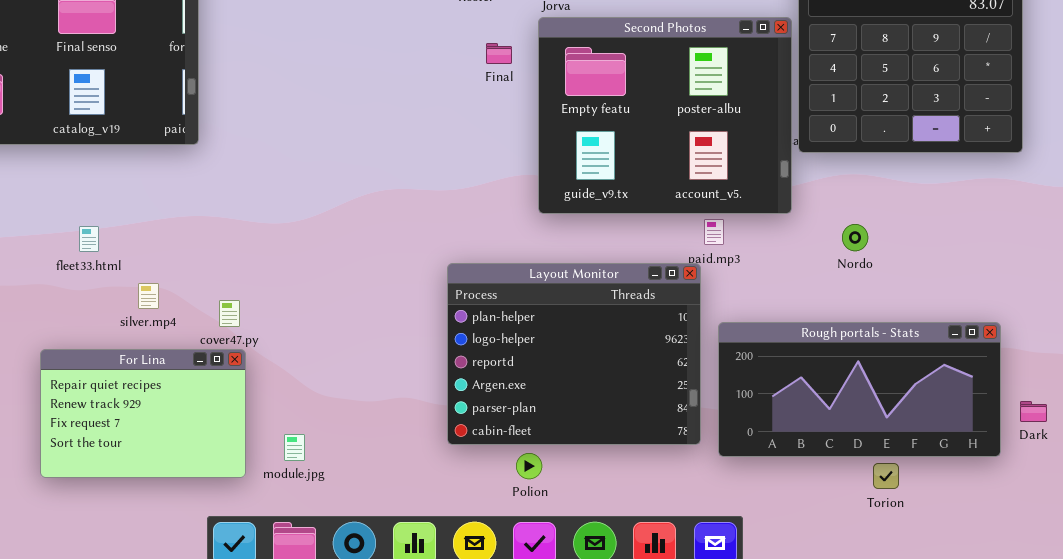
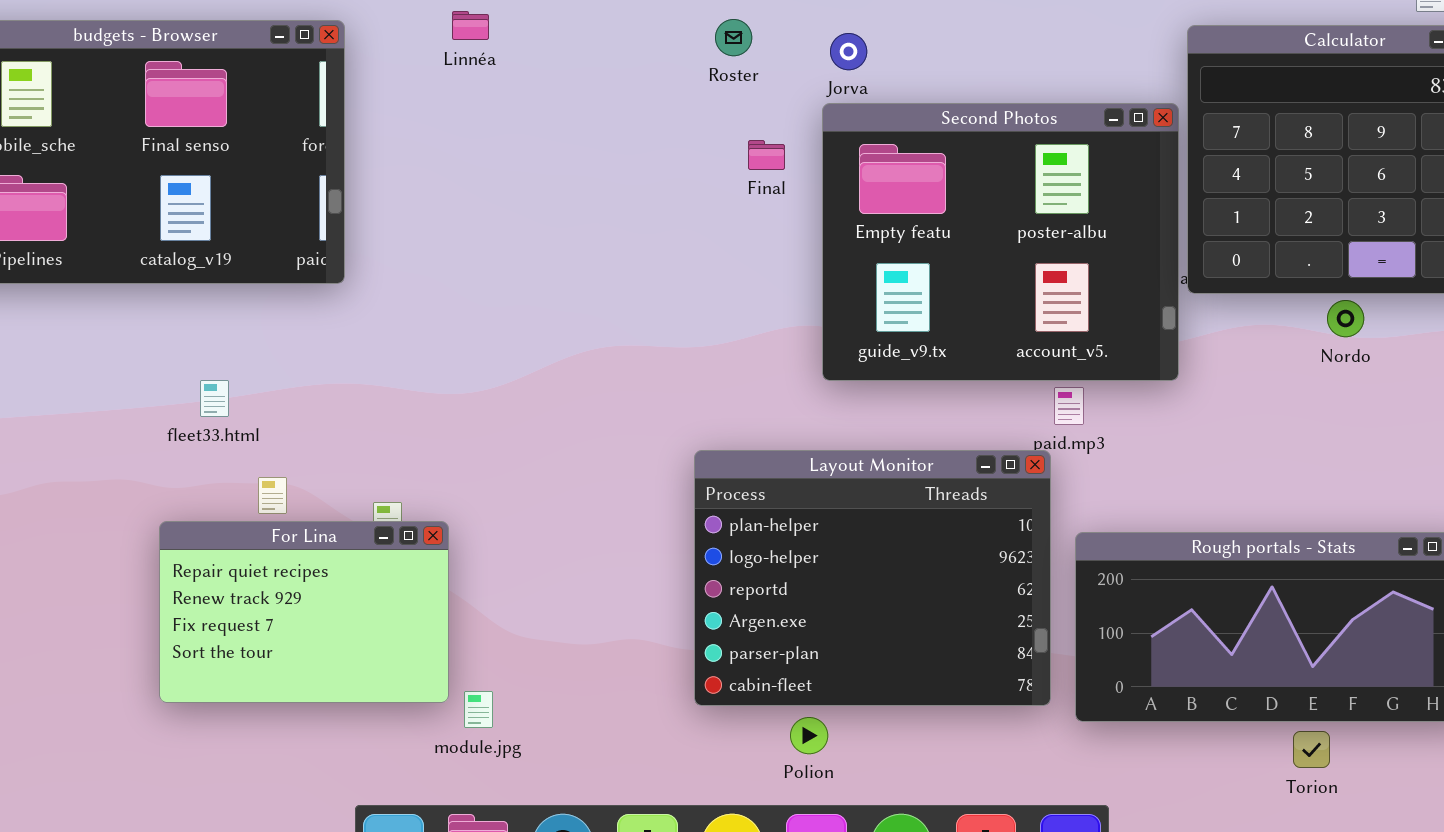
Nordo: [842,224,868,251] -> [1327,300,1364,337], moved
fleet33.html: [79,226,99,252] -> [200,380,229,417], moved
For Lina: [40,349,246,478] -> [159,521,449,703], moved

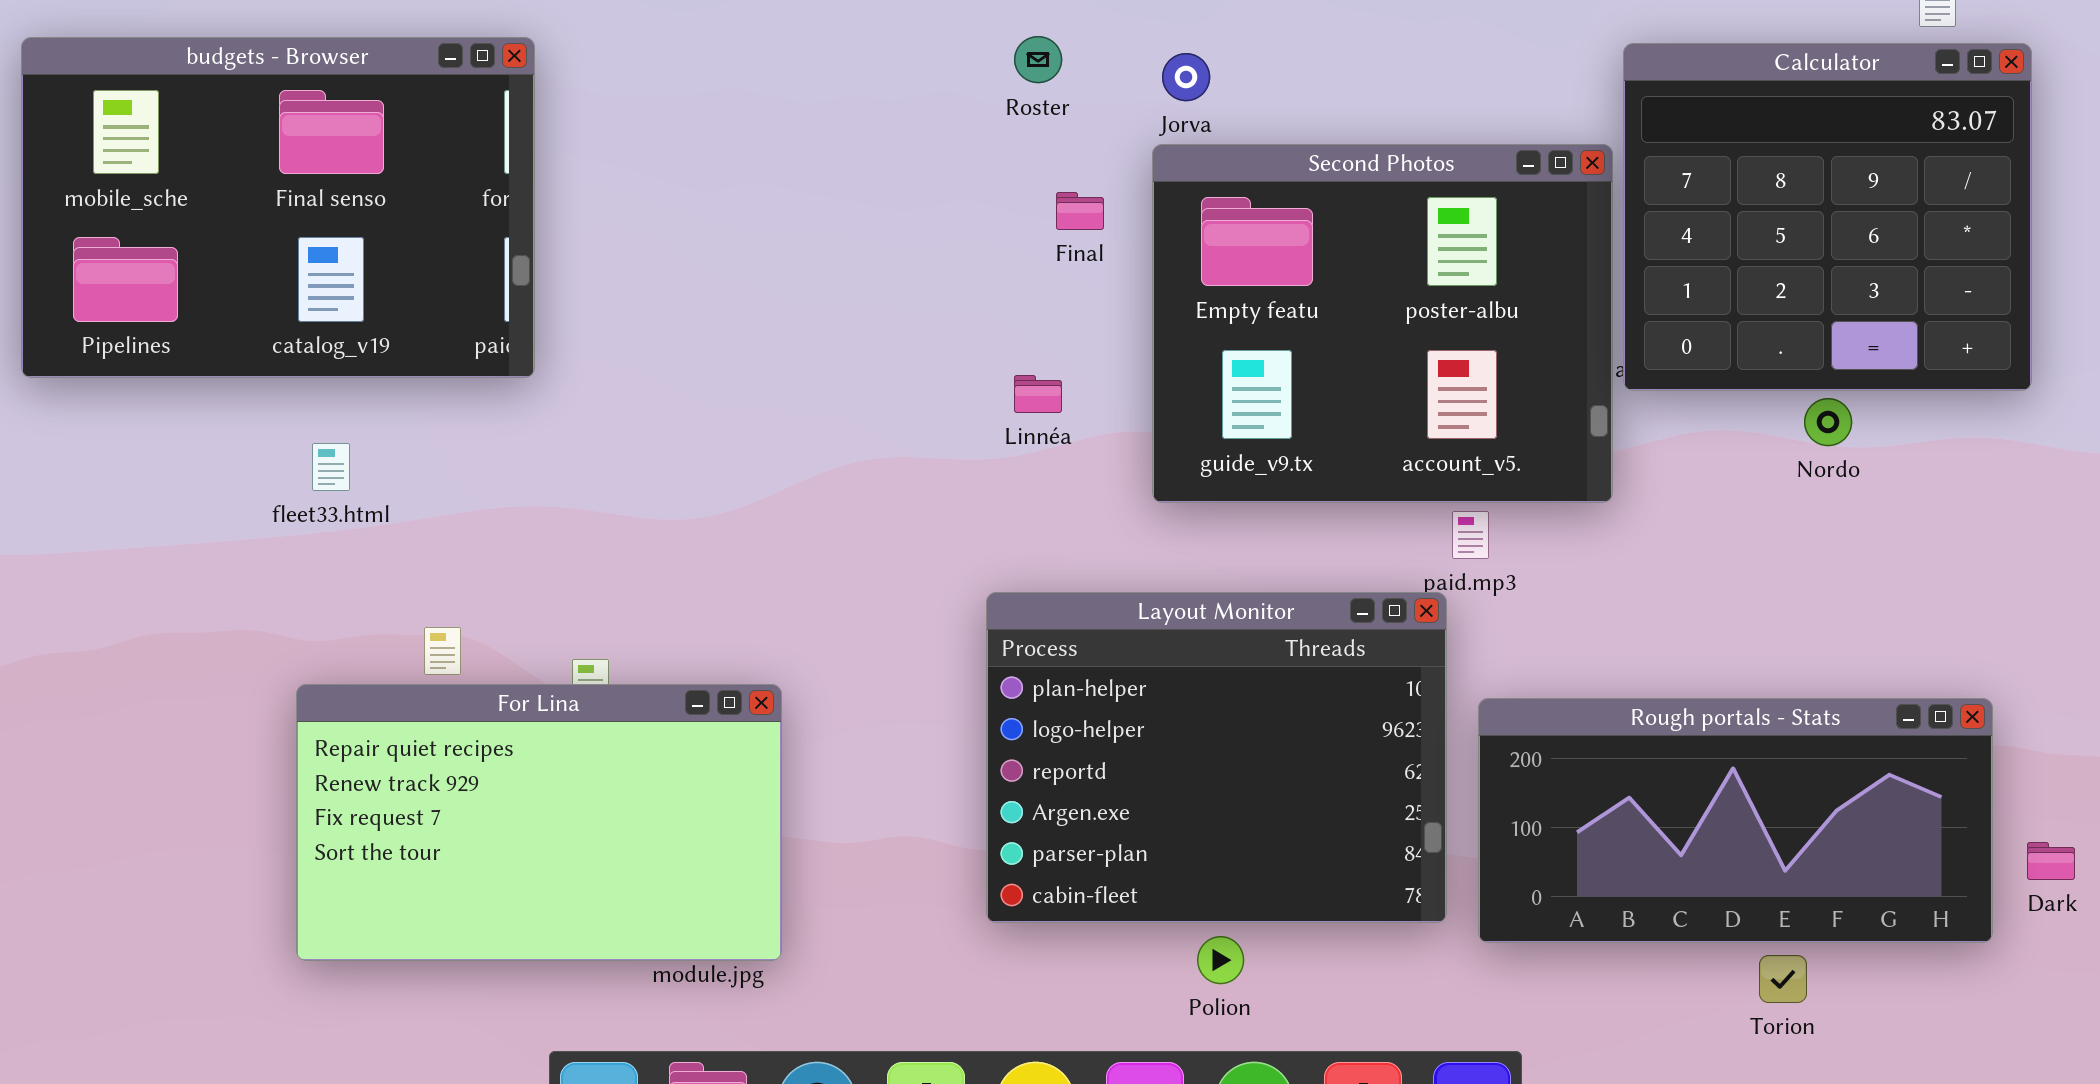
Linnéa: [452,11,489,40] -> [1014,375,1062,413], moved
fleet33.html: [200,380,229,417] -> [312,443,350,491], moved
For Lina: [159,521,449,703] -> [296,684,782,961], resized
Polion: [790,717,828,754] -> [1197,936,1244,984], moved

